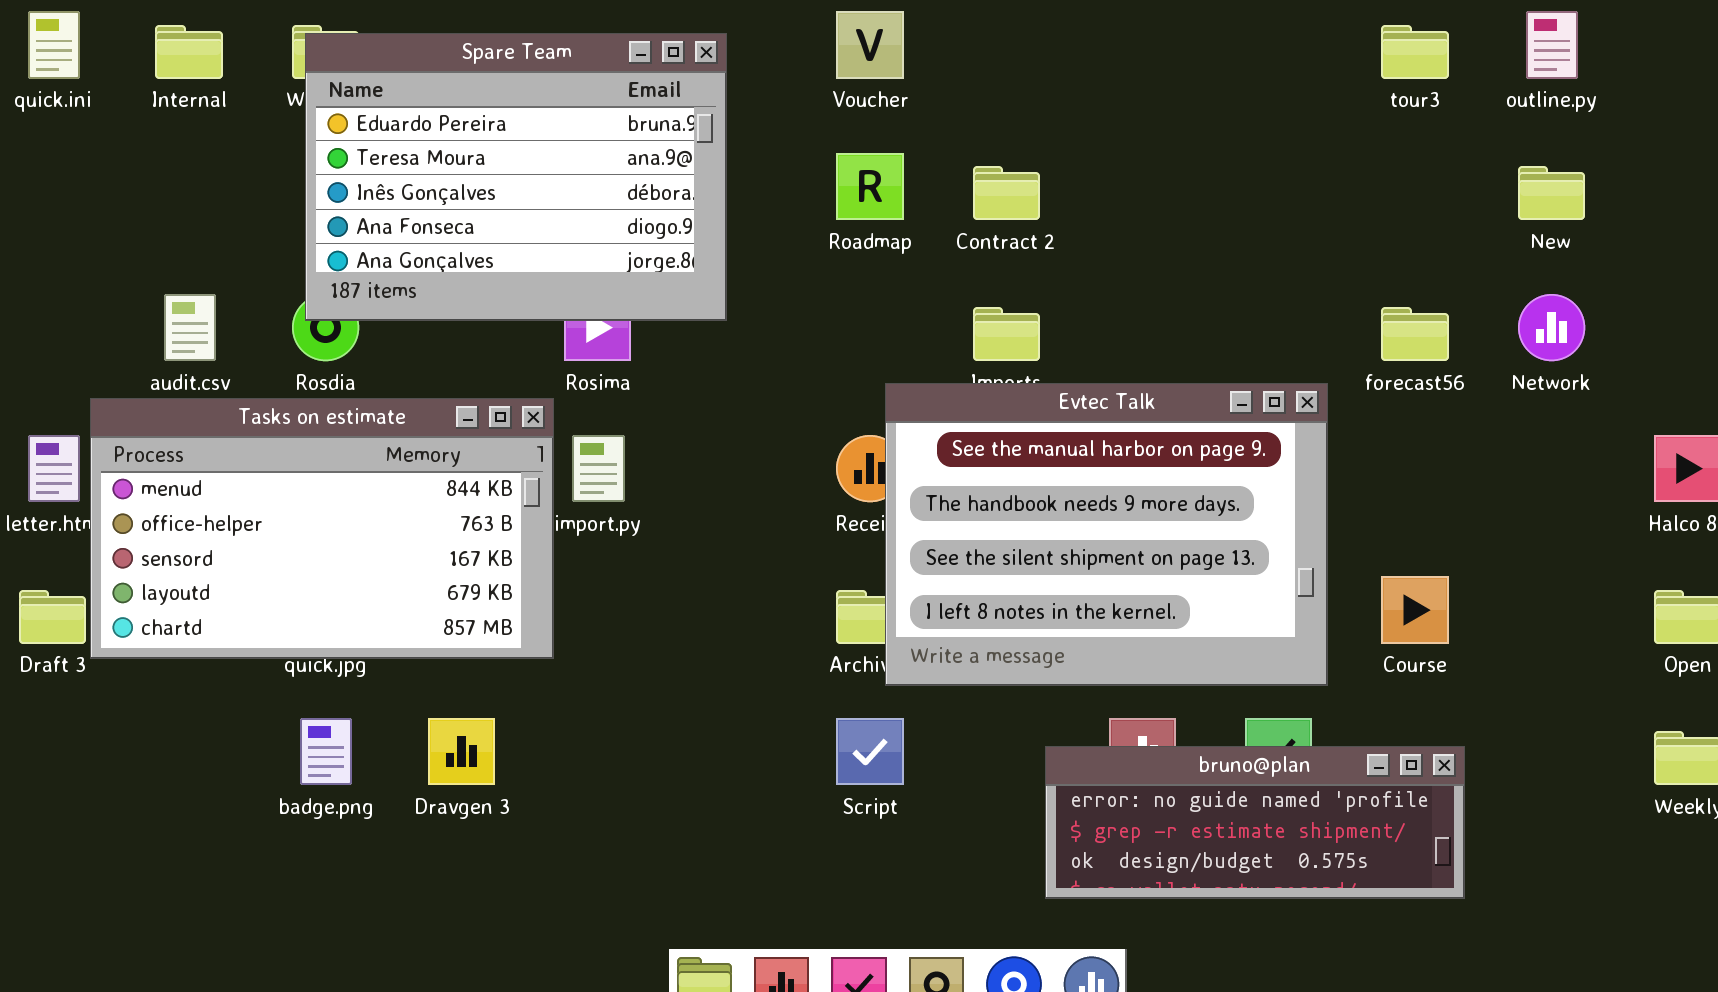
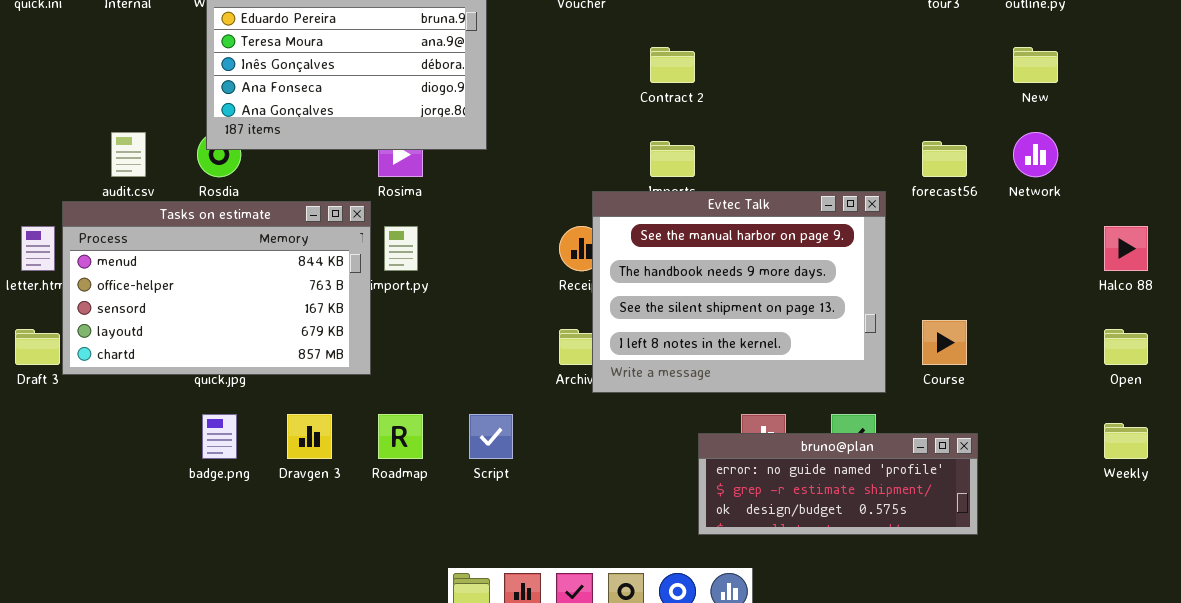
Roadmap: [836,153,904,220] -> [378,414,423,459], moved
Script: [836,718,904,785] -> [469,414,513,459], moved

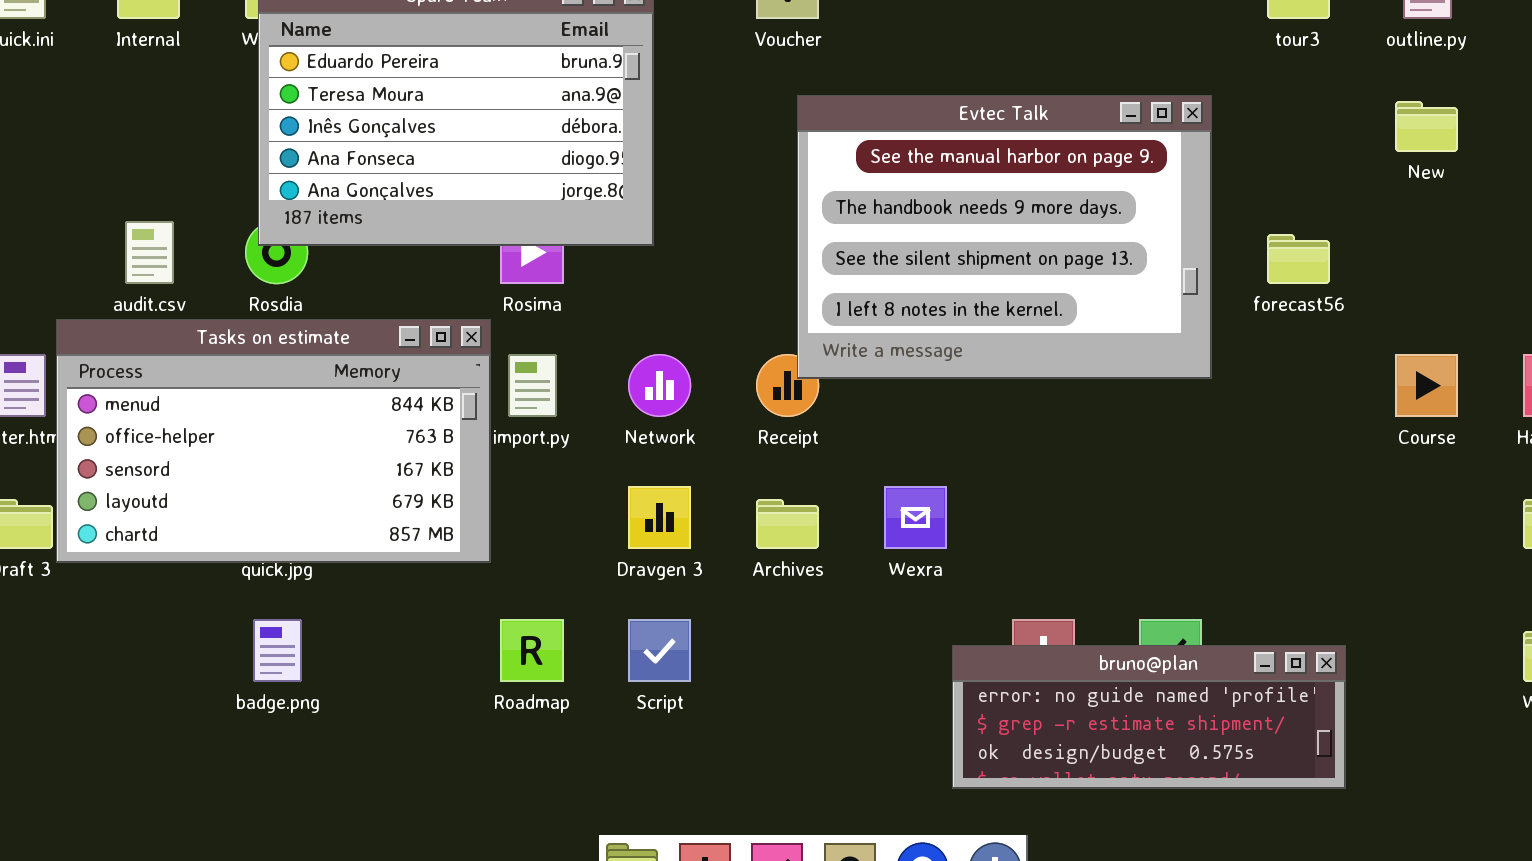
Network: [1013,132,1058,177] -> [628,354,691,417], moved
Evtec Talk: [592,191,886,393] -> [797,95,1212,379], moved
Course: [922,320,967,365] -> [1395,354,1458,417], moved
Dravgen 3: [287,414,332,459] -> [628,486,691,549], moved

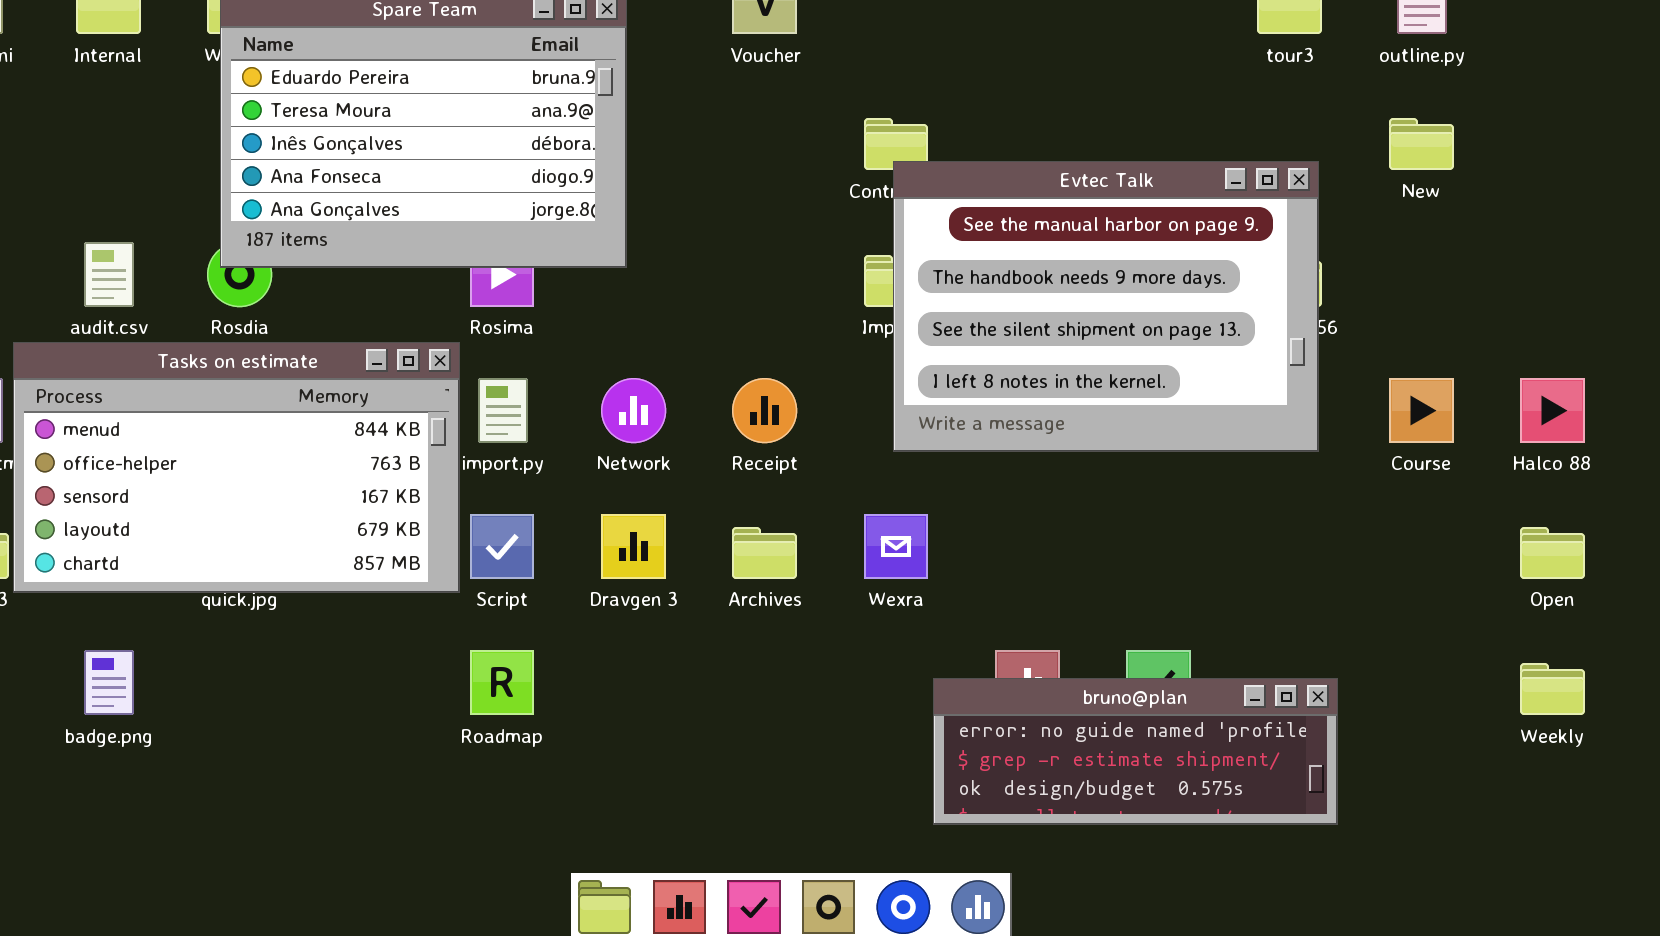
Evtec Talk: [797,95,1212,379] -> [893,161,1319,452], moved
badge.png: [253,619,302,682] -> [84,650,134,715], moved
Script: [628,619,691,682] -> [470,514,534,579], moved

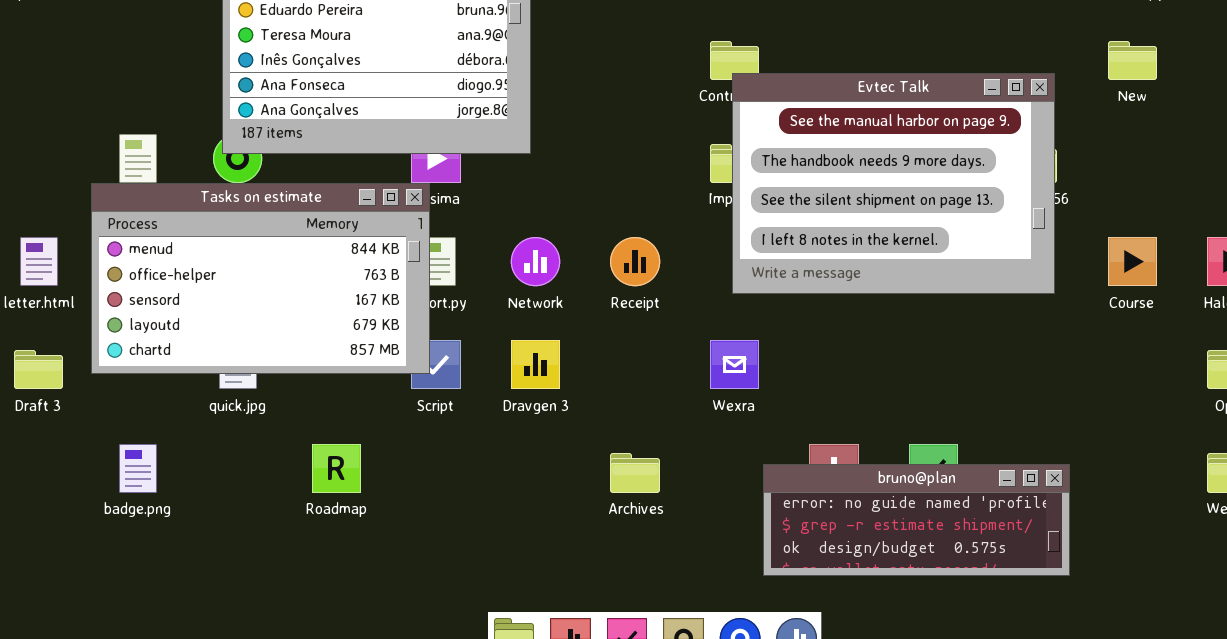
Tasks on estimate: [13,342,460,593] -> [91,183,430,374], moved
Archives: [732,527,797,579] -> [610,453,660,493], moved
Roadmap: [470,650,534,715] -> [312,444,361,493], moved

